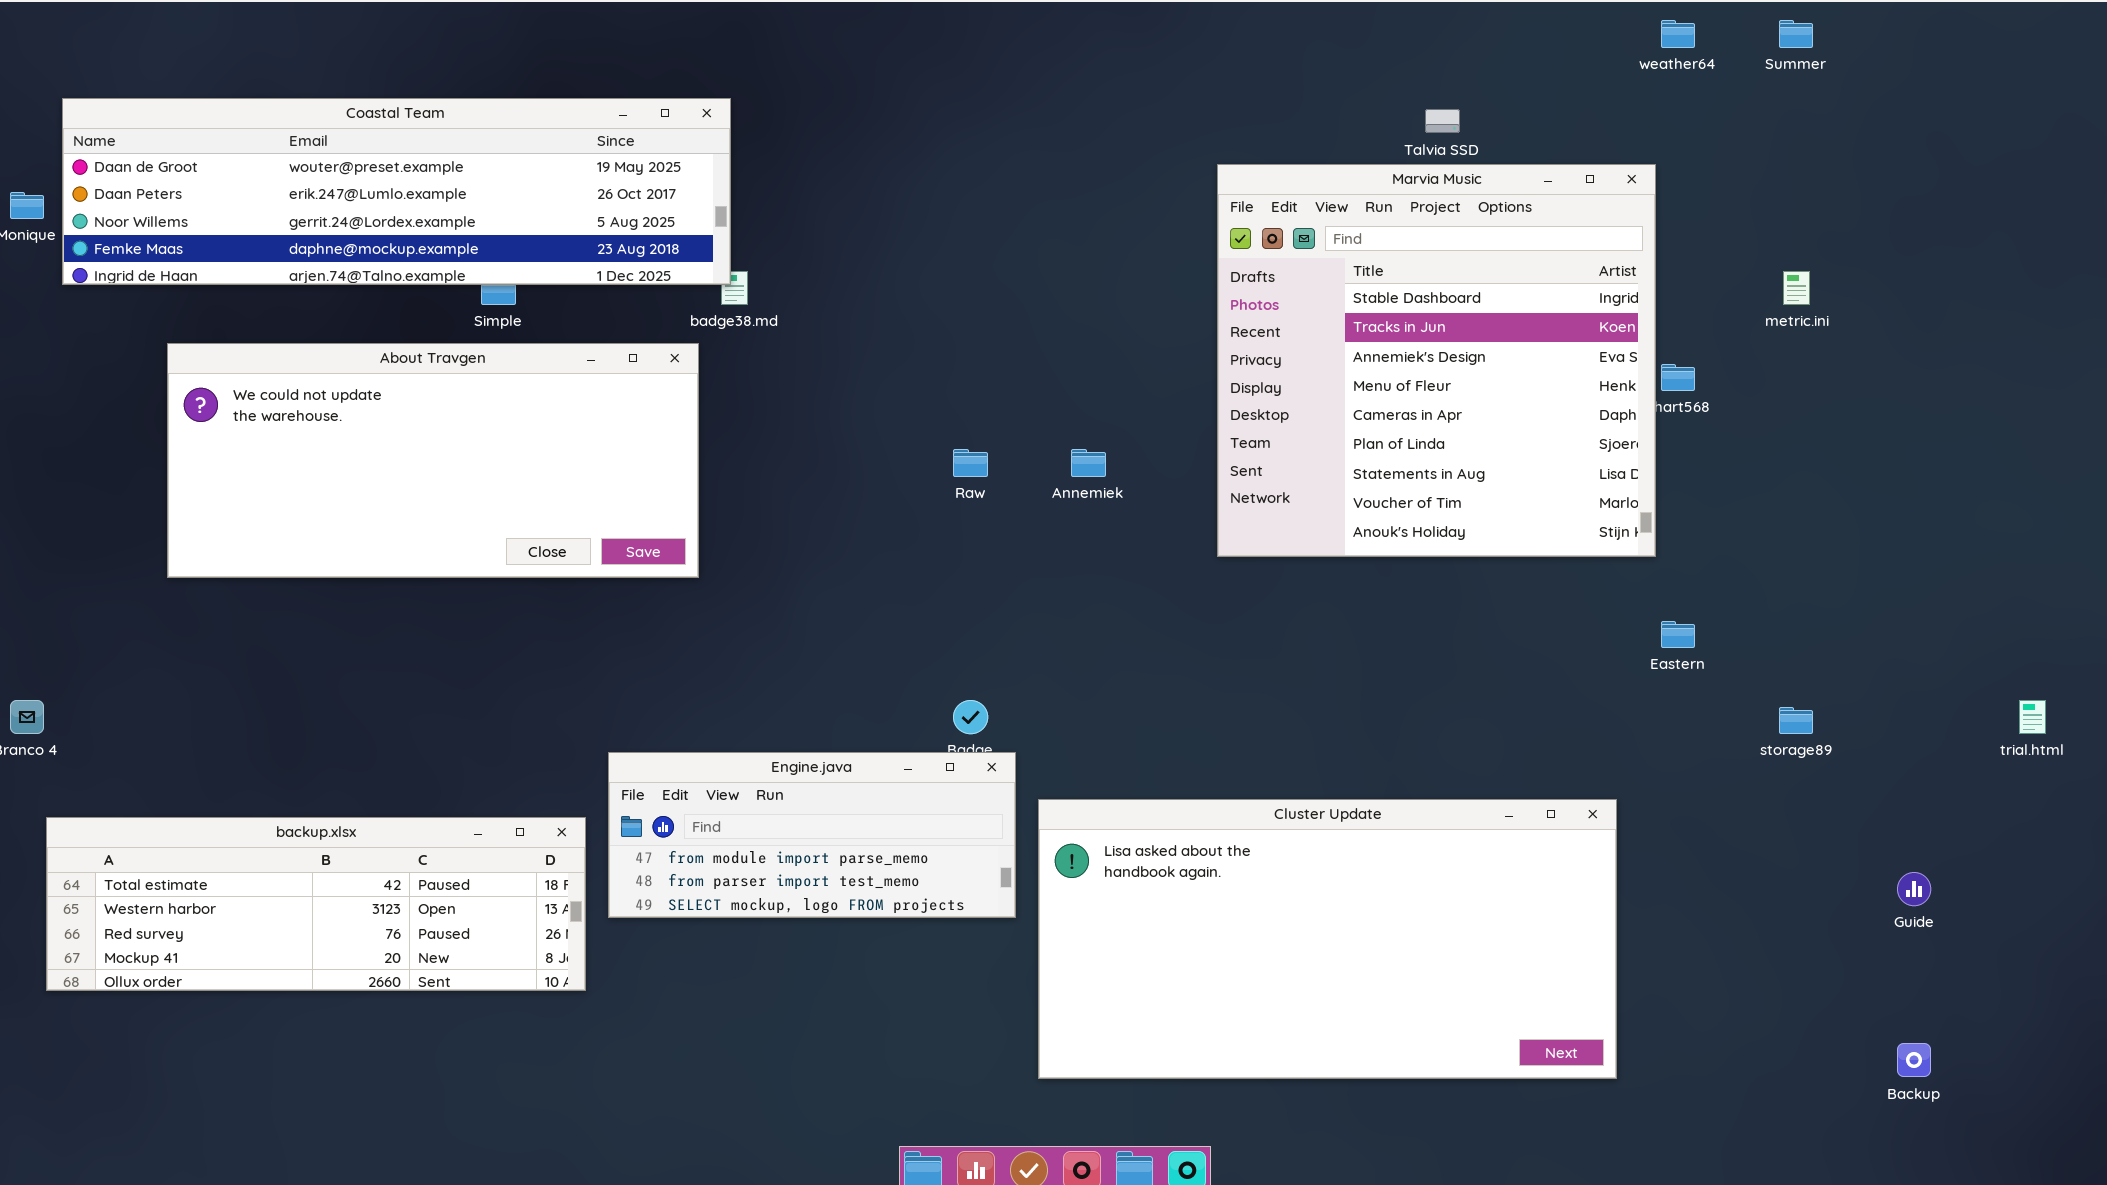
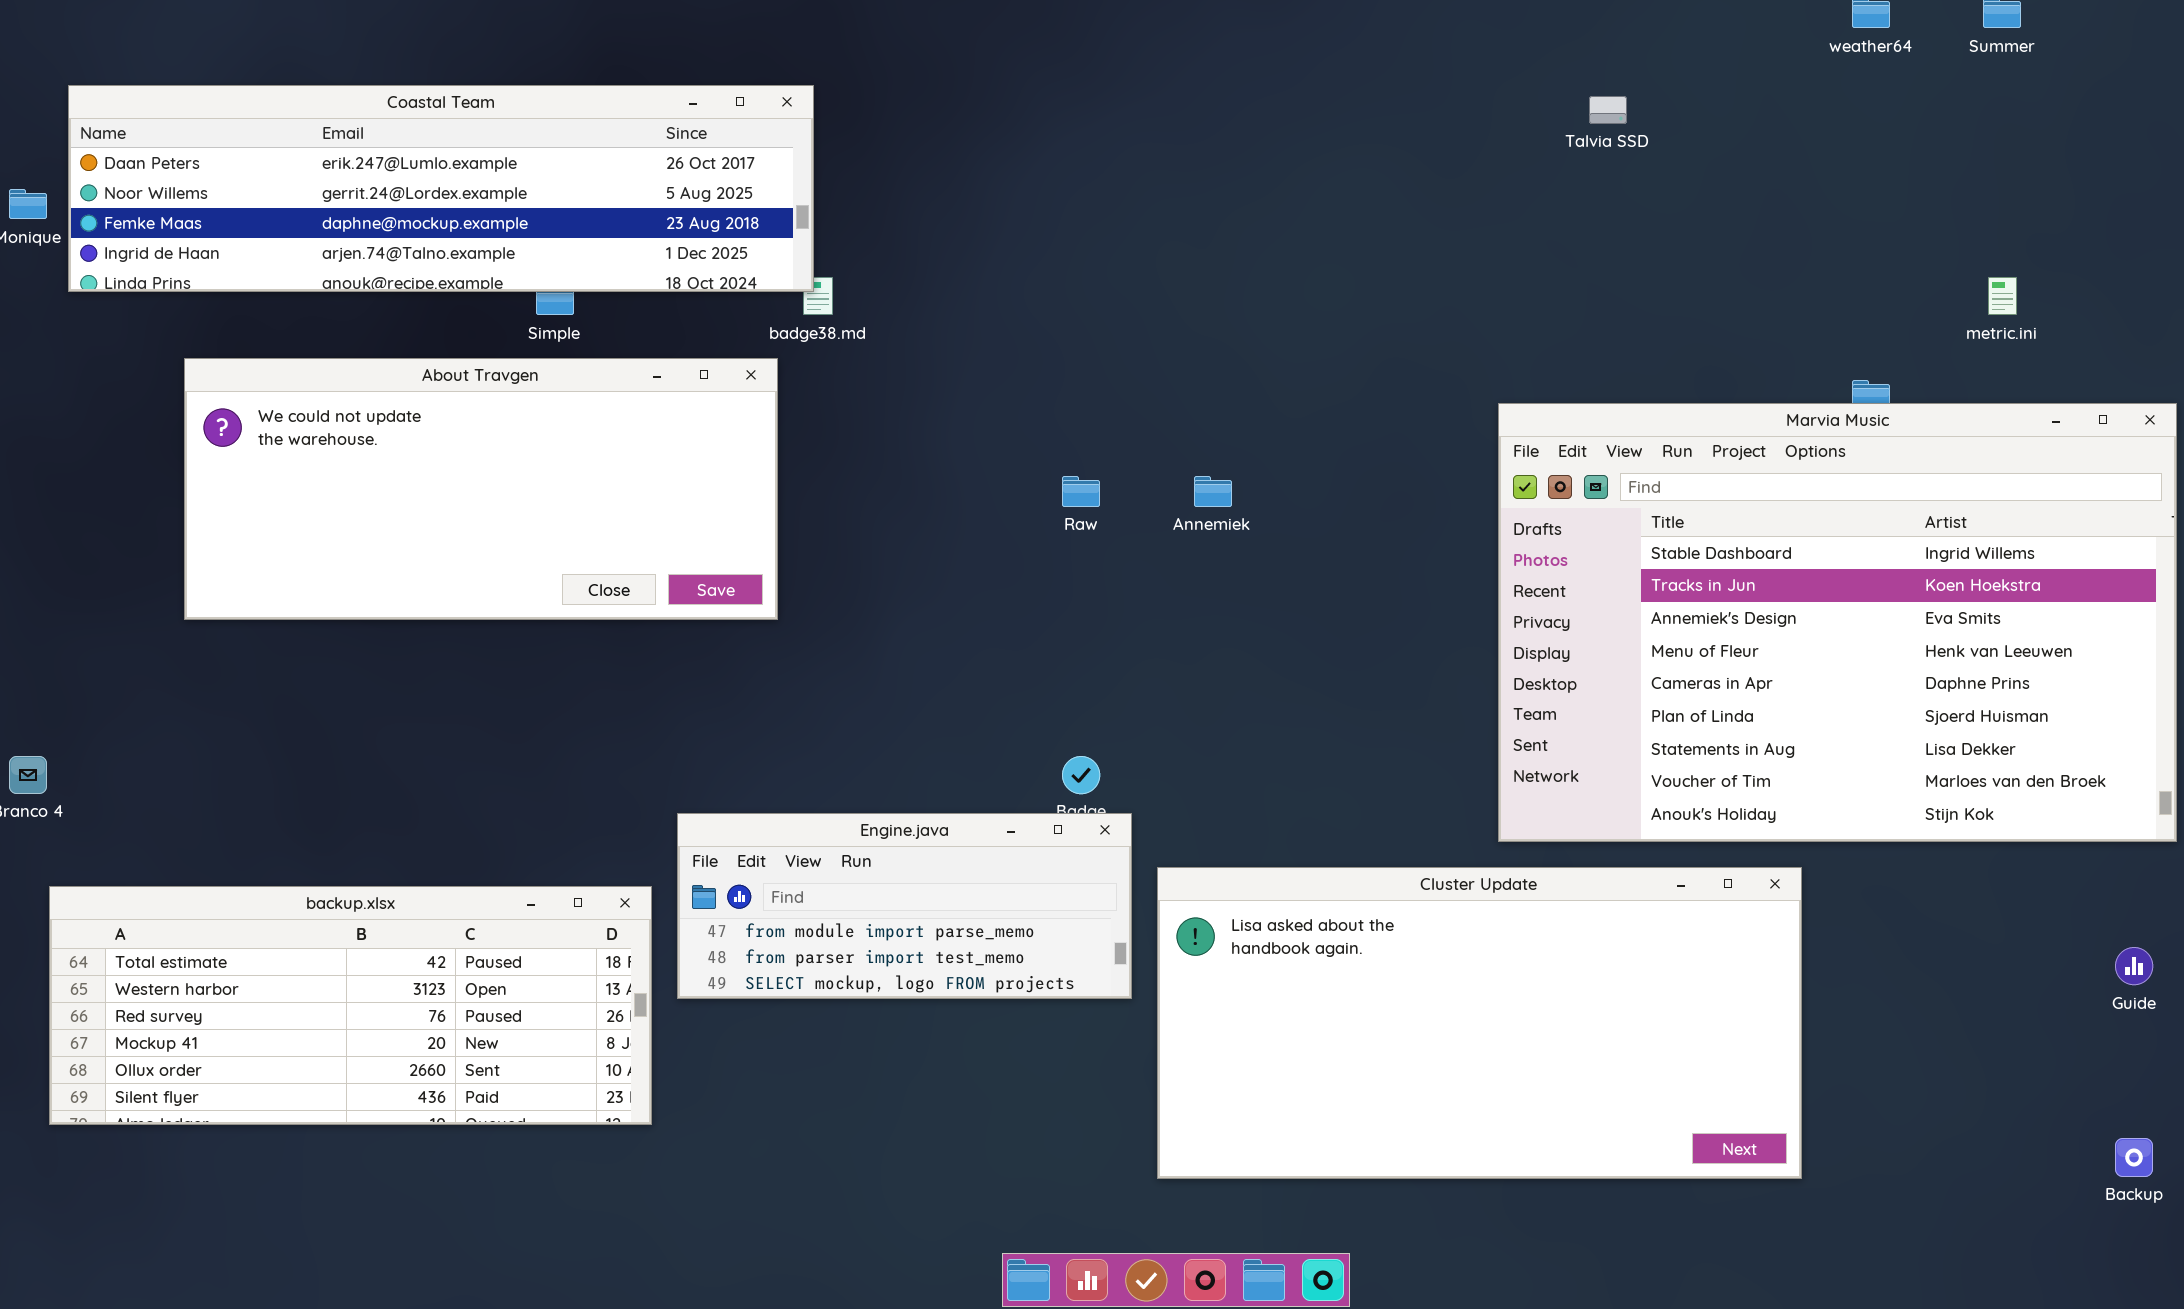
Coastal Team: [62,98,731,285] -> [68,85,814,292], scrolled down 1 row
Marvia Music: [1217,164,1656,557] -> [1498,403,2177,842], moved, resized
backup.xlsx: [46,817,586,991] -> [49,886,652,1125], resized

